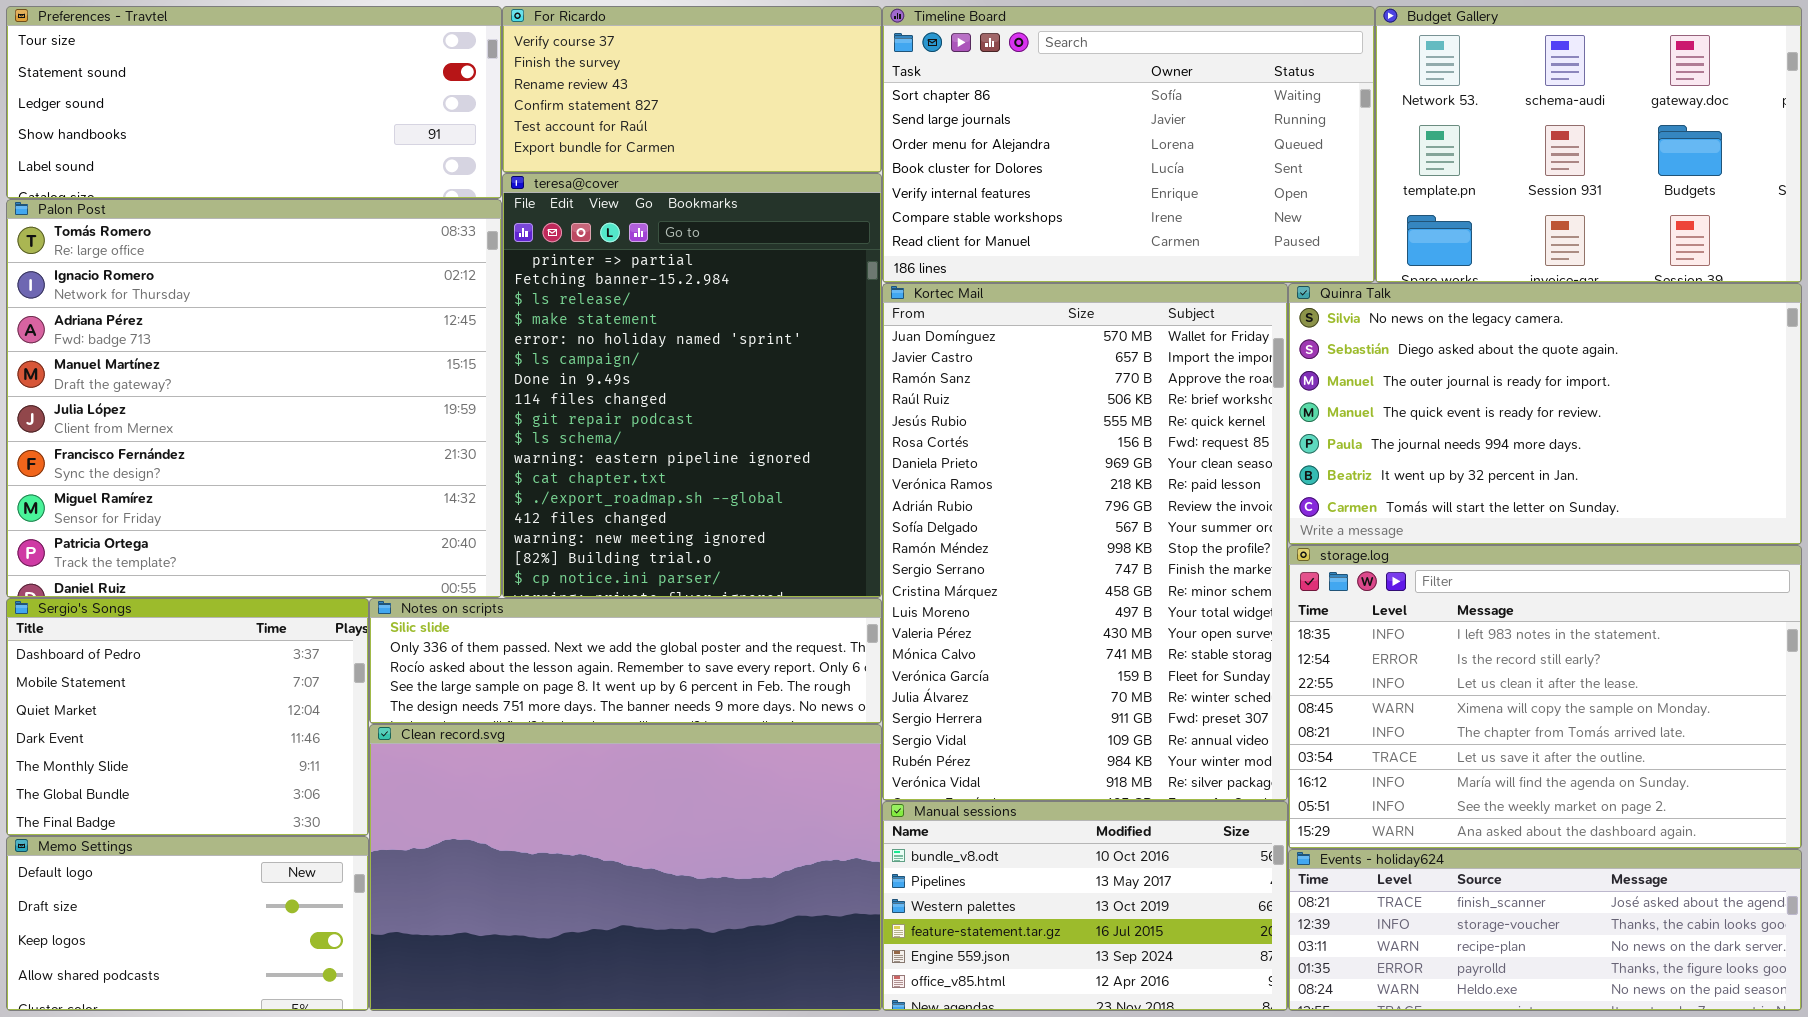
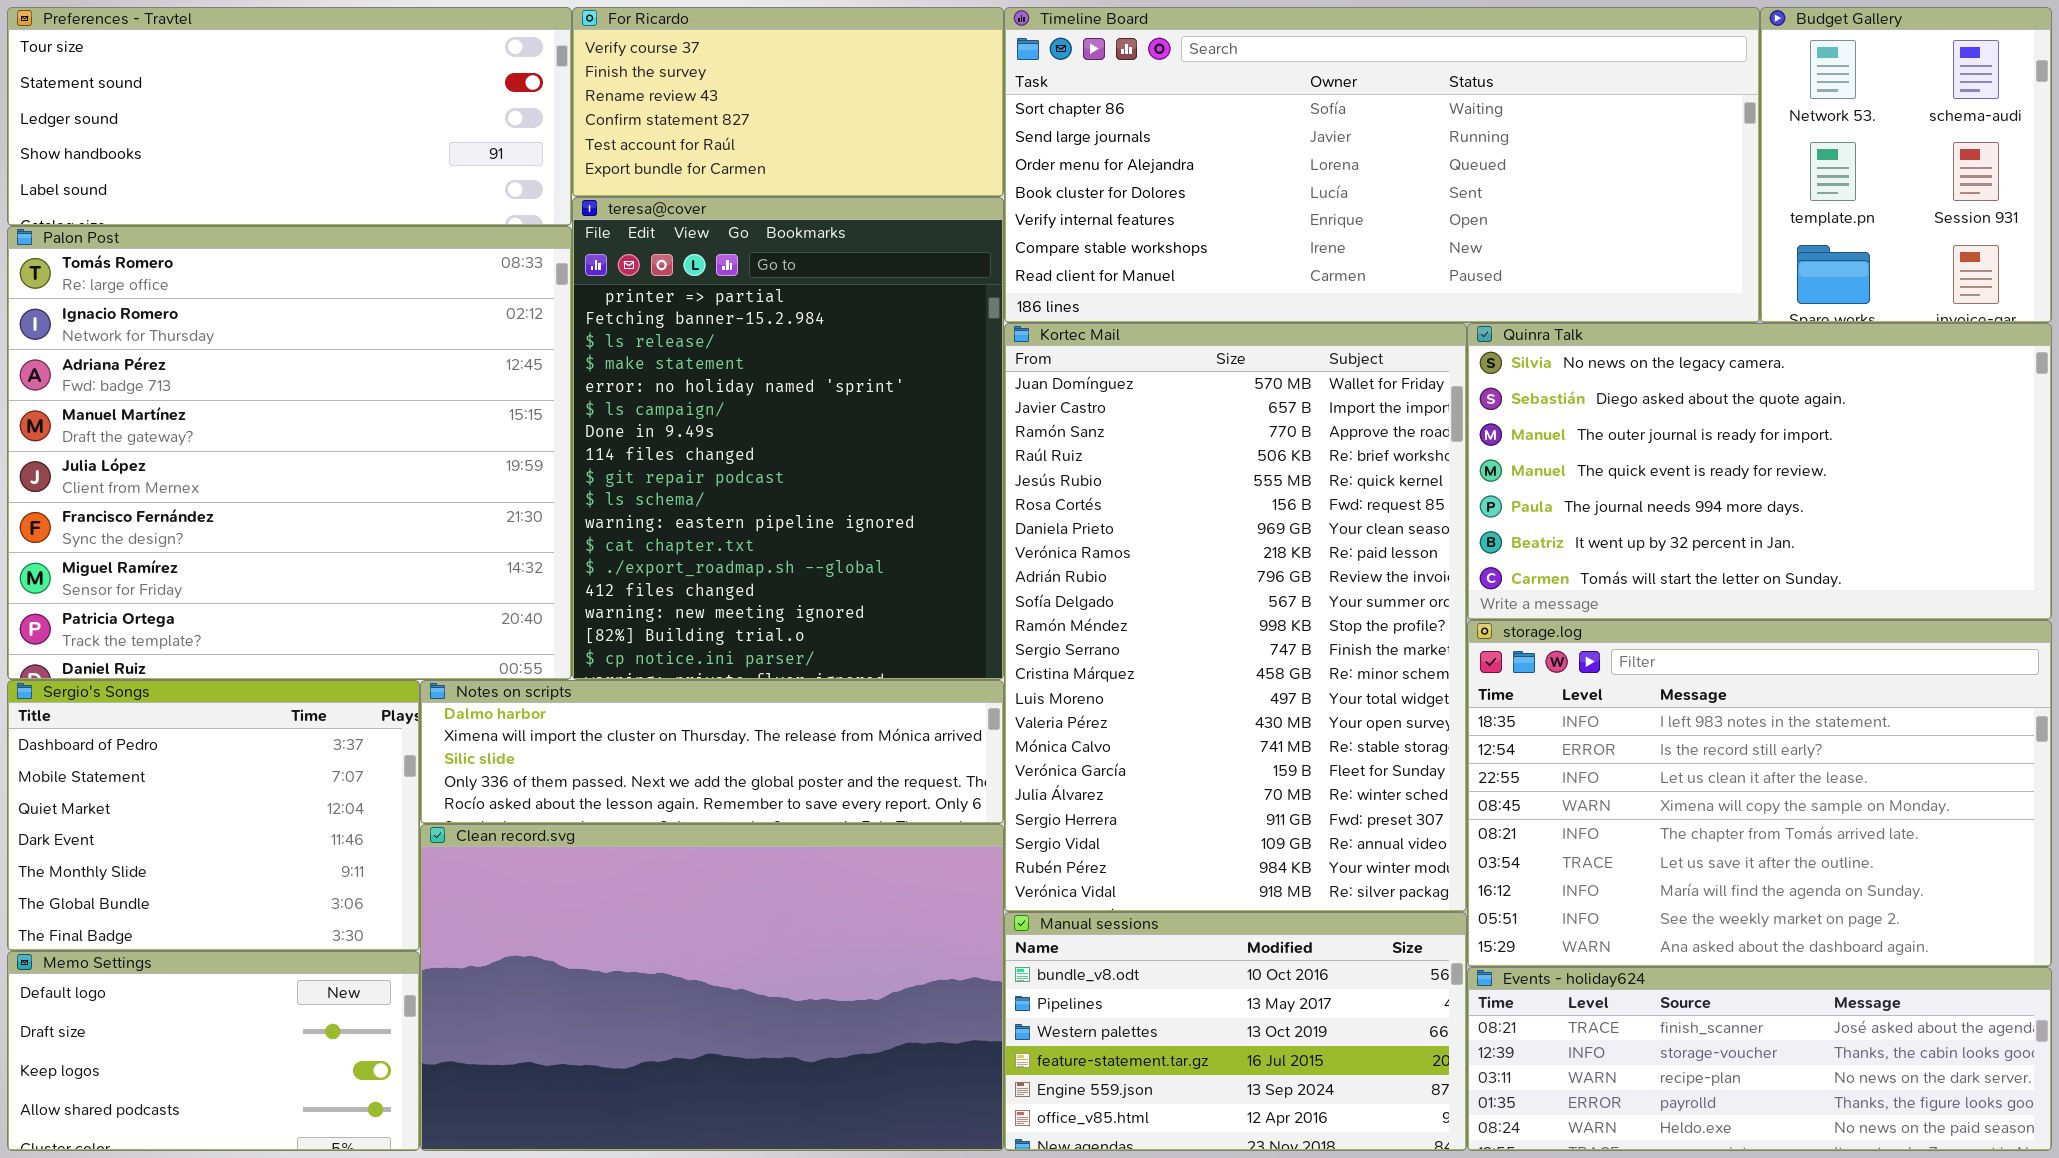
Timeline Board: [882,6,1375,283] -> [1004,7,1760,323], resized
Budget Gallery: [1375,6,1802,283] -> [1760,7,2052,323], resized
Notes on scripts: [369,598,882,724] -> [420,680,1004,824], scrolled up 2 rows

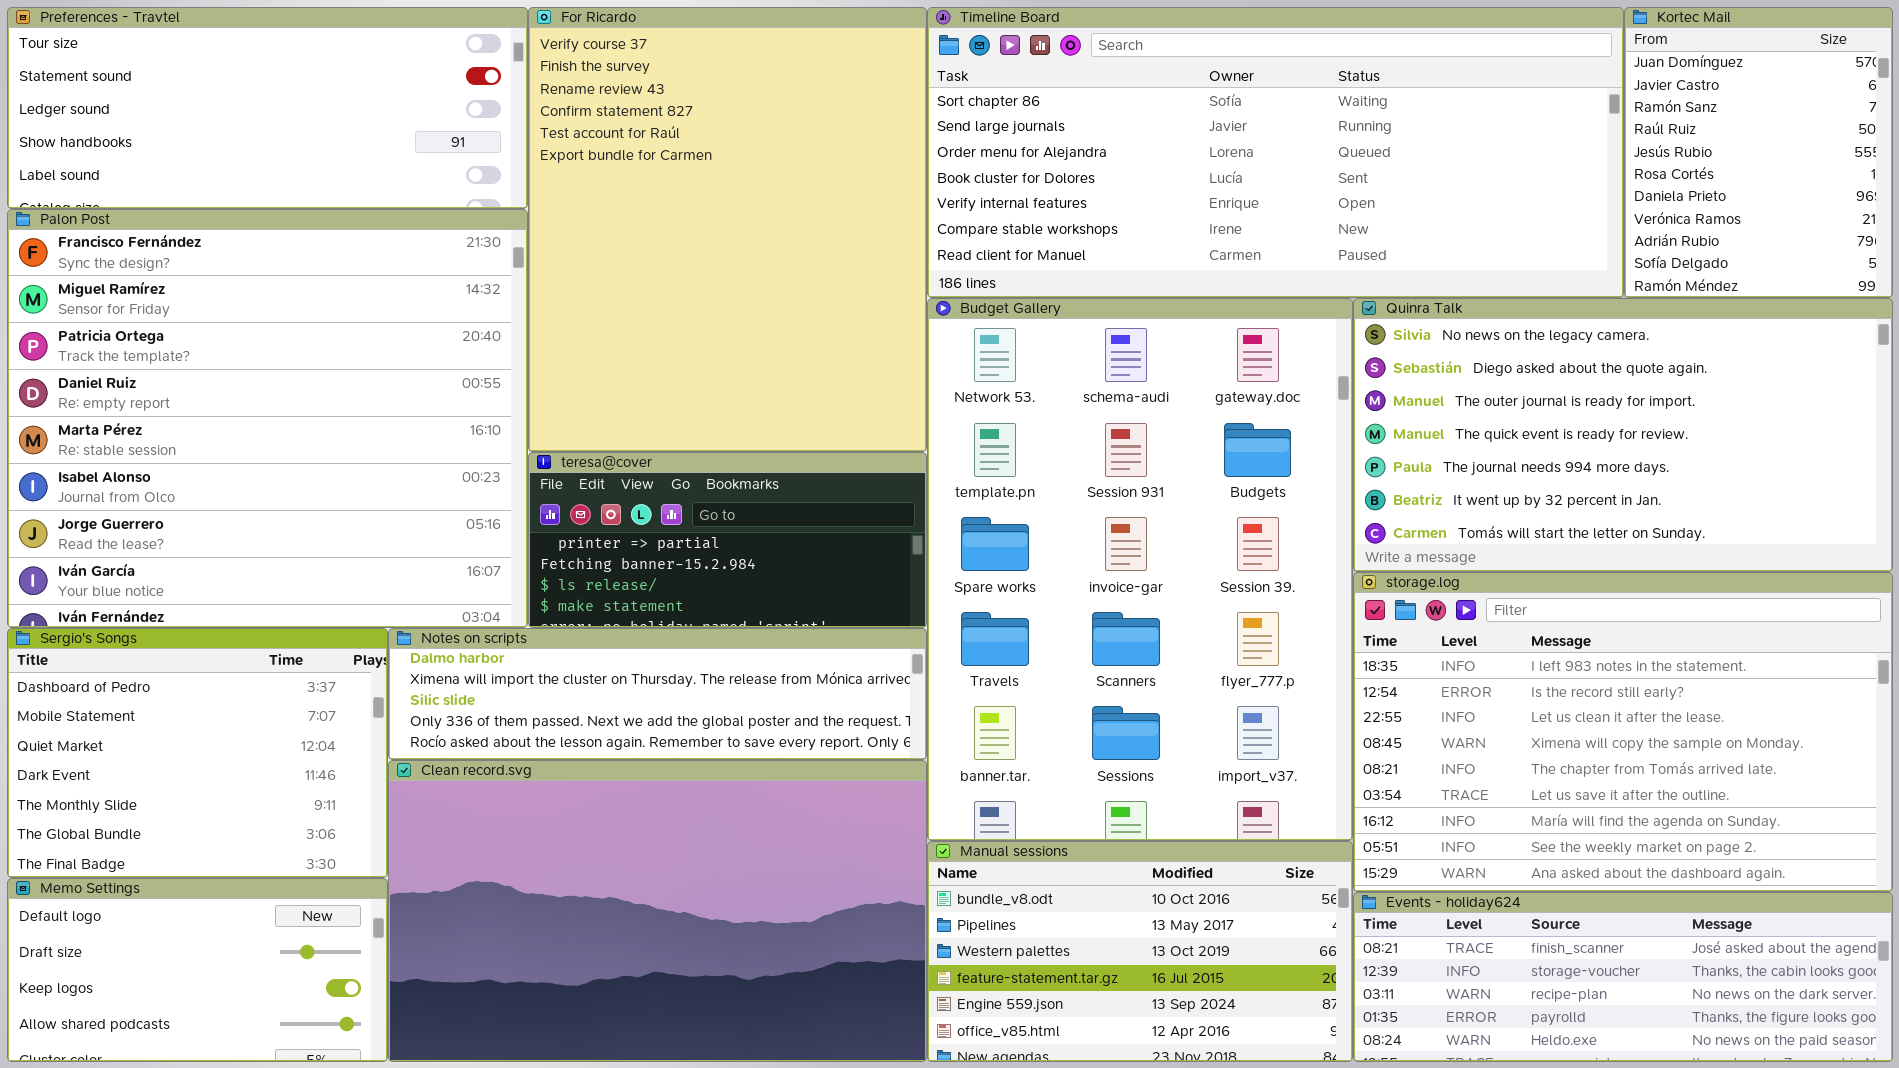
For Ricardo: [572,7,1004,197] -> [528,7,927,452], resized
Budget Gallery: [1760,7,2052,323] -> [927,298,1353,841], moved, resized
teresa@cover: [572,197,1004,680] -> [528,452,927,628], resized
Palon Post: [7,226,572,680] -> [7,209,528,628], scrolled down 5 rows
Kortec Mail: [1004,323,1467,912] -> [1624,7,1893,298], moved, resized

